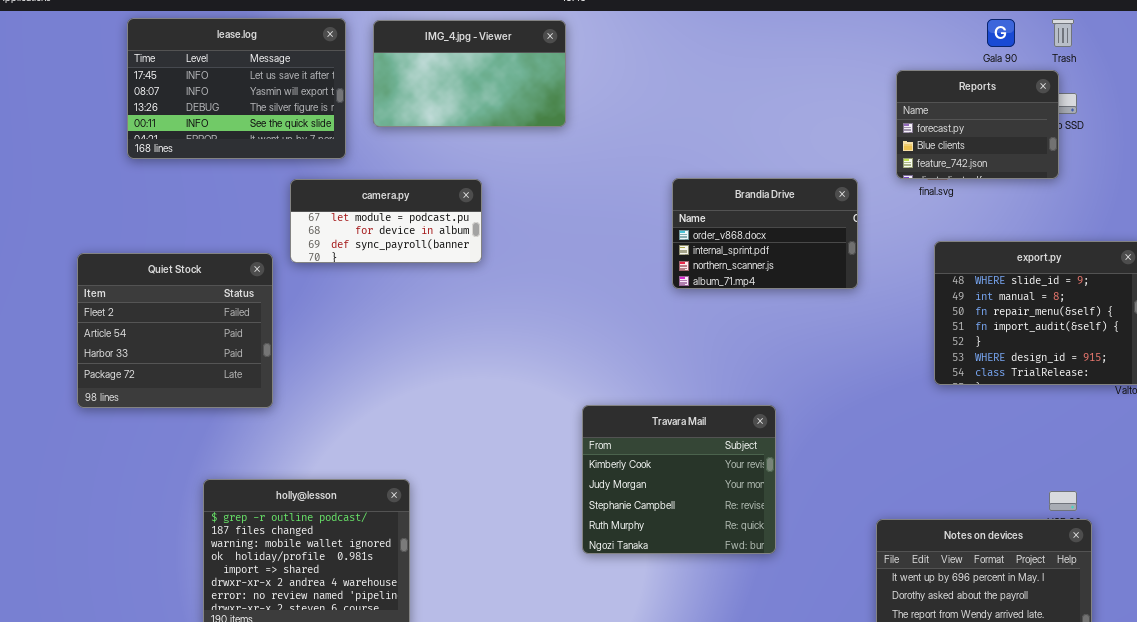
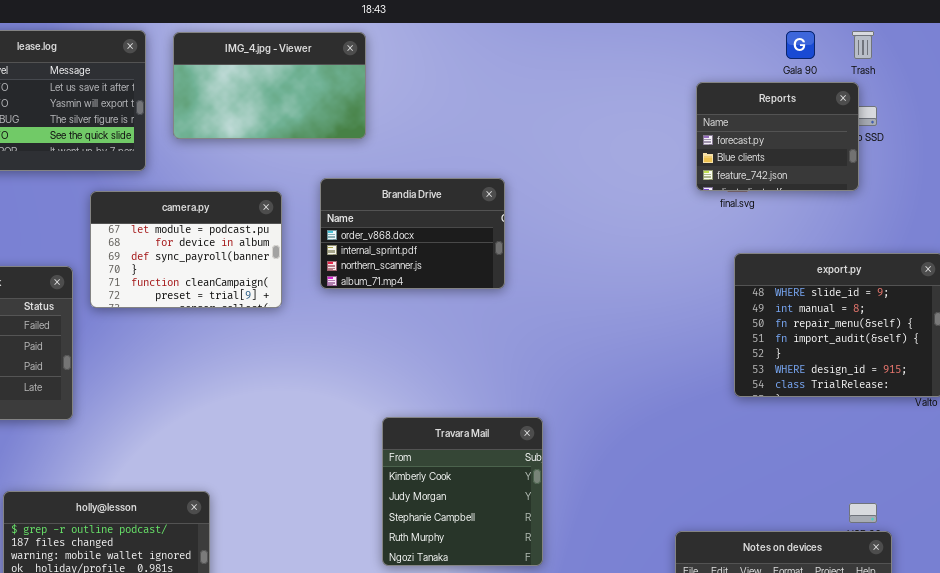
Brandia Drive: [672,178,858,289] -> [320,178,505,289], moved
camera.py: [290,179,482,263] -> [90,191,282,308], resized
Travara Mail: [582,405,776,554] -> [382,417,543,566], resized

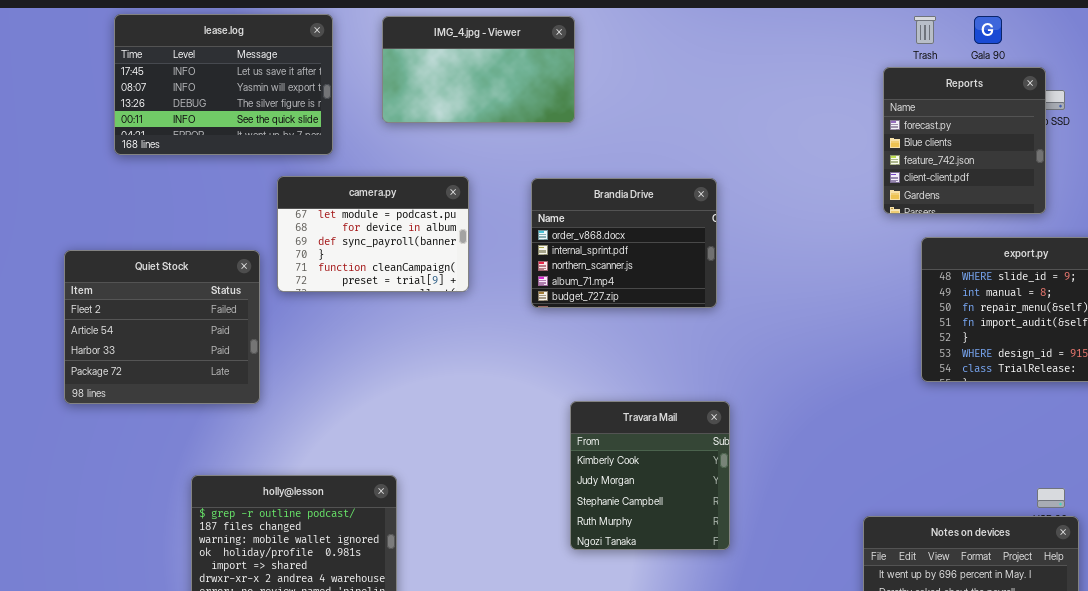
Trash: [852,31,874,59] -> [914,16,936,44], moved
IMG_4.jpg - Viewer: [173,32,366,139] -> [382,16,575,123], moved
Reports: [696,82,859,191] -> [883,67,1046,214], resized
Brandia Drive: [320,178,505,289] -> [531,178,717,308], moved, resized

